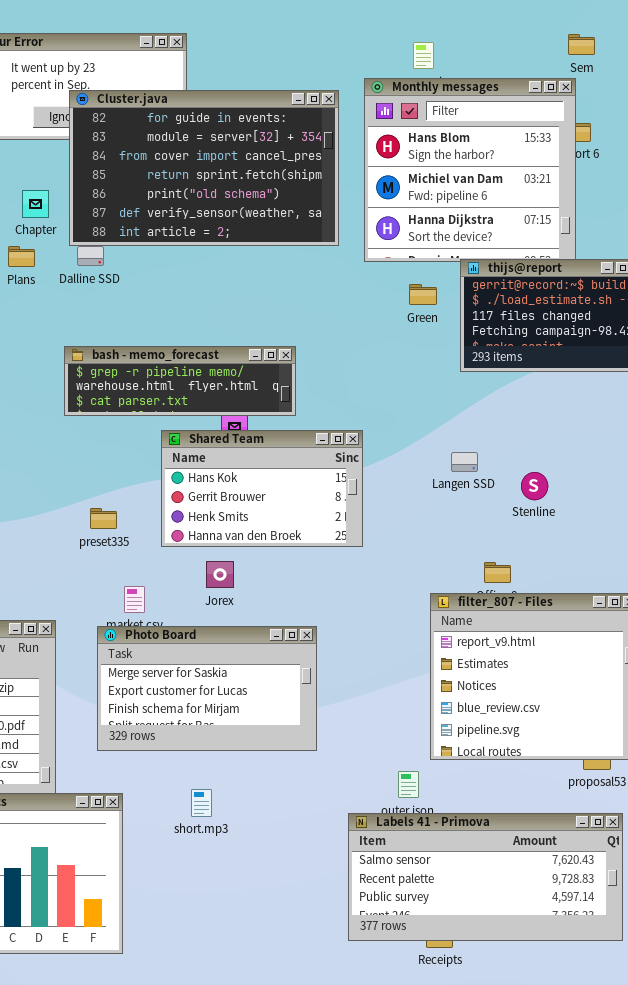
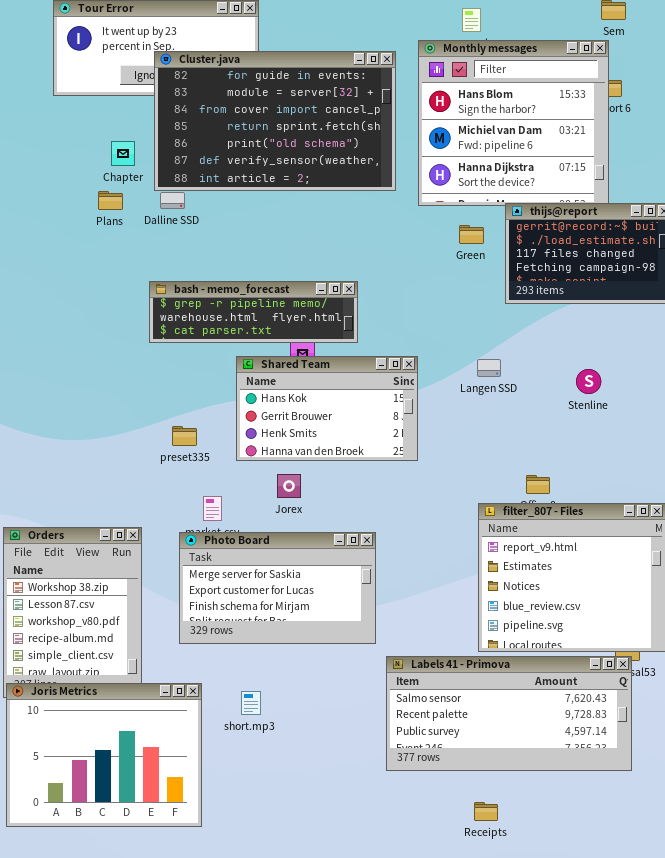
Langen SSD: [451,452,478,472] -> [477,359,501,377], moved
Stenline: [521,472,548,500] -> [576,369,601,394], moved
short.mp3: [191,789,212,817] -> [241,691,261,715], moved
Labels 41 - Primova: [348,813,623,941] -> [386,656,632,771], moved

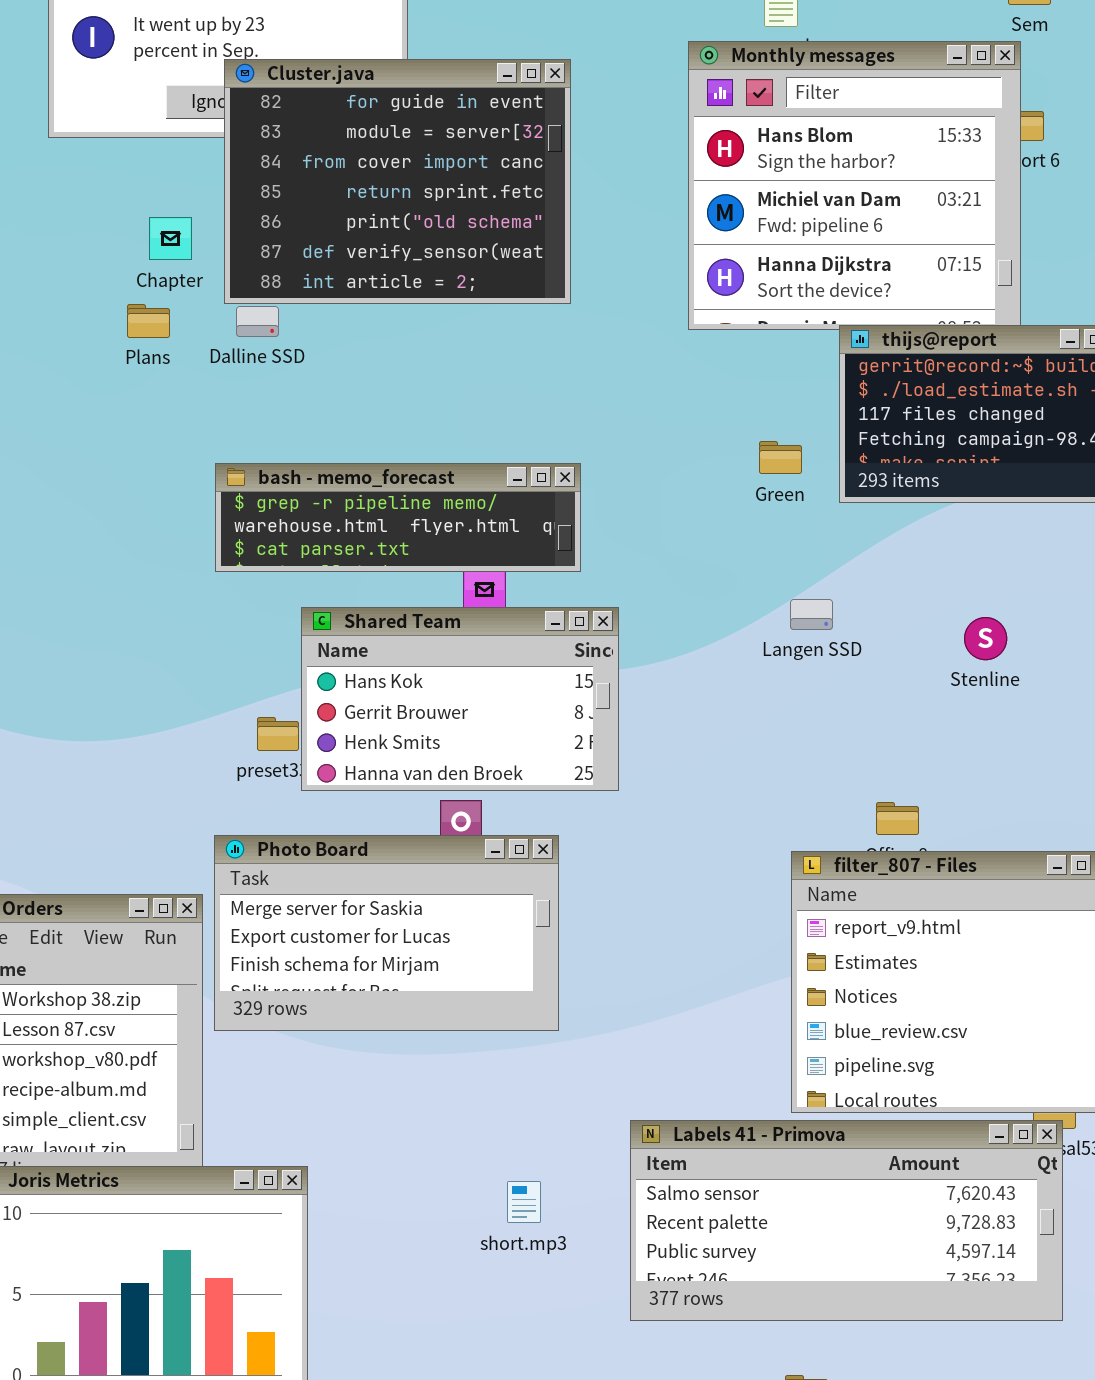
Cluster.java: [154,51,396,191] -> [224,59,571,304], resized
Green: [459,225,484,244] -> [759,441,802,474], moved
Shared Team: [236,356,418,461] -> [301,607,619,791], moved
Photo Board: [179,532,376,644] -> [214,835,559,1031], moved
short.mp3: [241,691,261,715] -> [507,1181,541,1223], moved

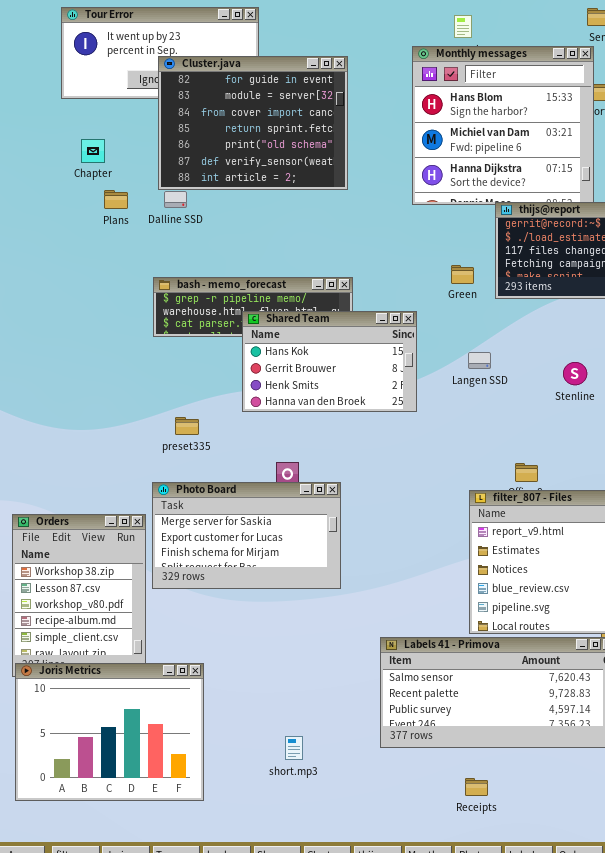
Chapter: [149,217,192,260] -> [81,139,105,163], moved
Shared Team: [301,607,619,791] -> [242,311,417,412], moved
short.mp3: [507,1181,541,1223] -> [285,736,303,760], moved

